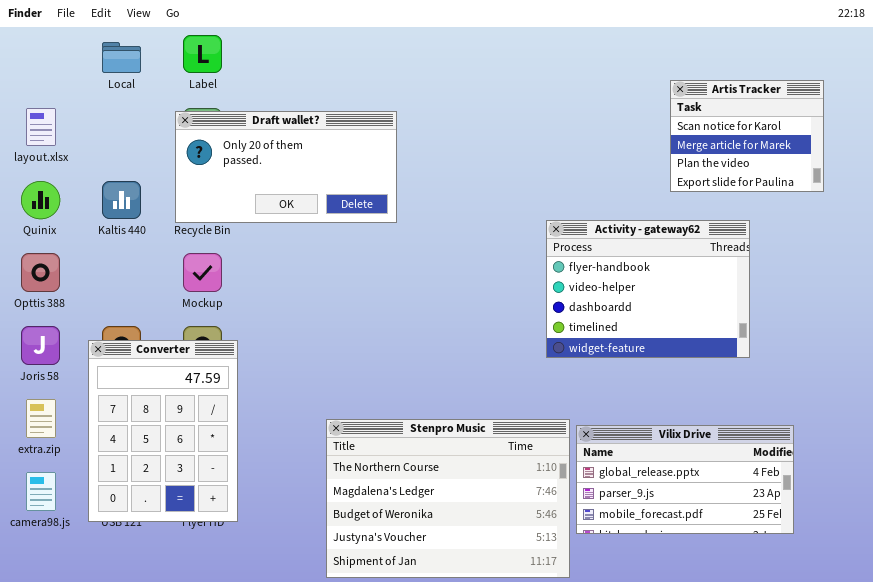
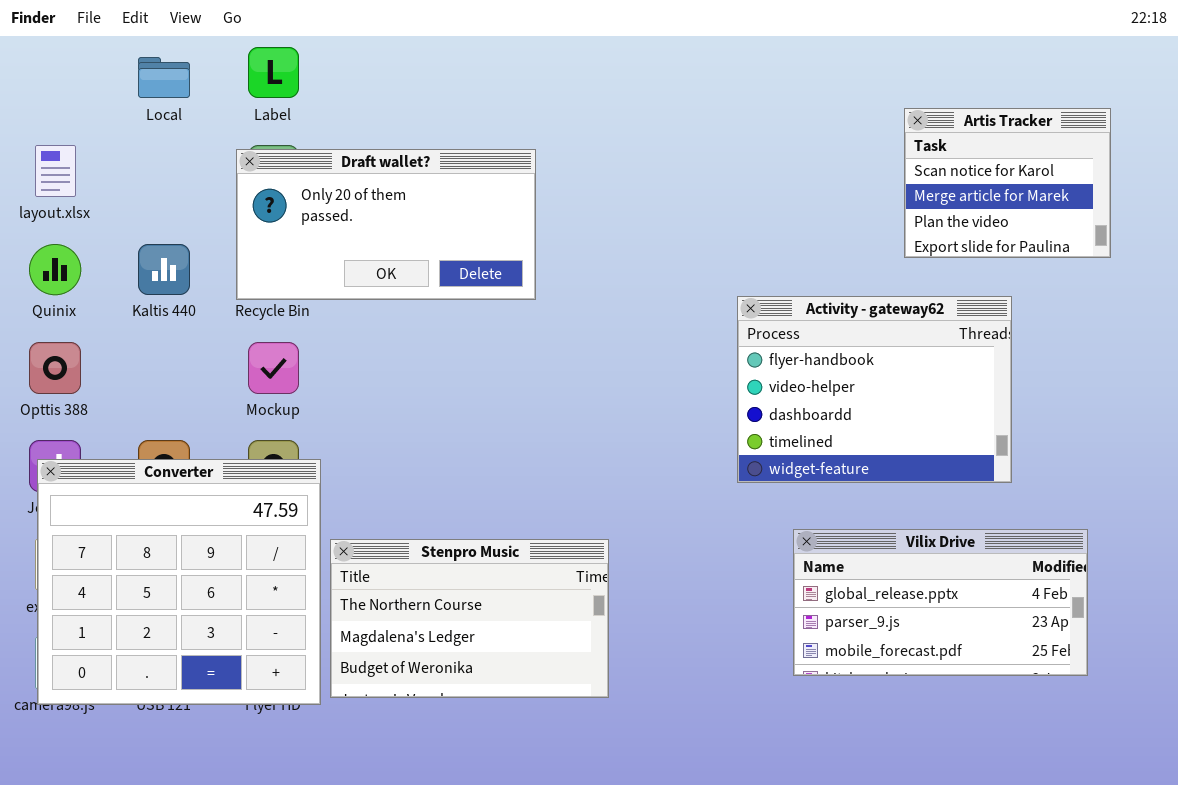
Converter: [88,340,238,522] -> [37,459,321,705], resized
Stenpro Music: [326,419,570,578] -> [330,539,609,698], moved, resized
Vilix Drive: [576,425,794,534] -> [793,529,1088,676], moved

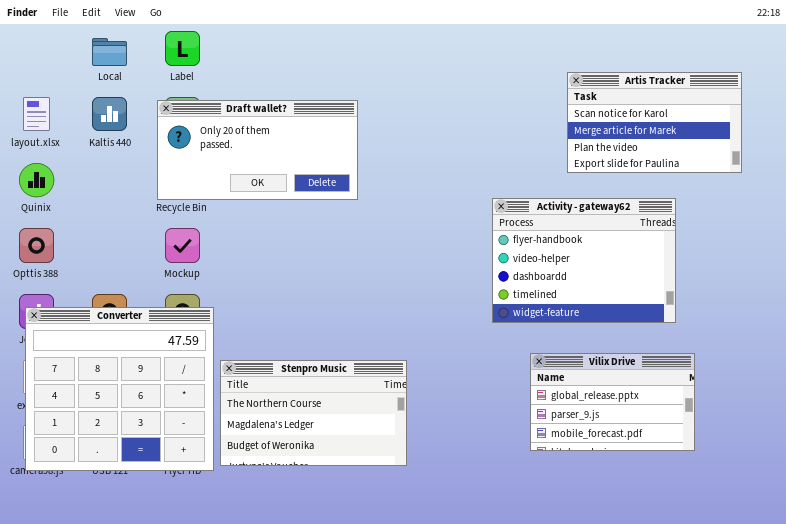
Artis Tracker: [904,108,1111,258] -> [567,72,742,173], resized
Kaltis 440: [138,244,190,295] -> [92,97,127,131], moved
Vilix Drive: [793,529,1088,676] -> [530,353,695,451], resized

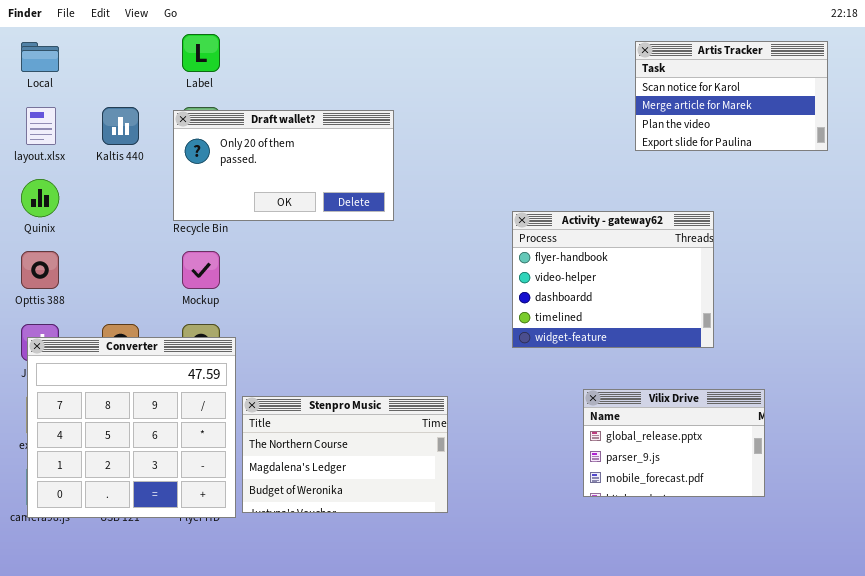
Local: [92,38,127,66] -> [21,42,59,72], moved
Artis Tracker: [567,72,742,173] -> [635,41,828,151], moved
Activity - gateway62: [492,198,676,323] -> [512,211,714,348], moved

